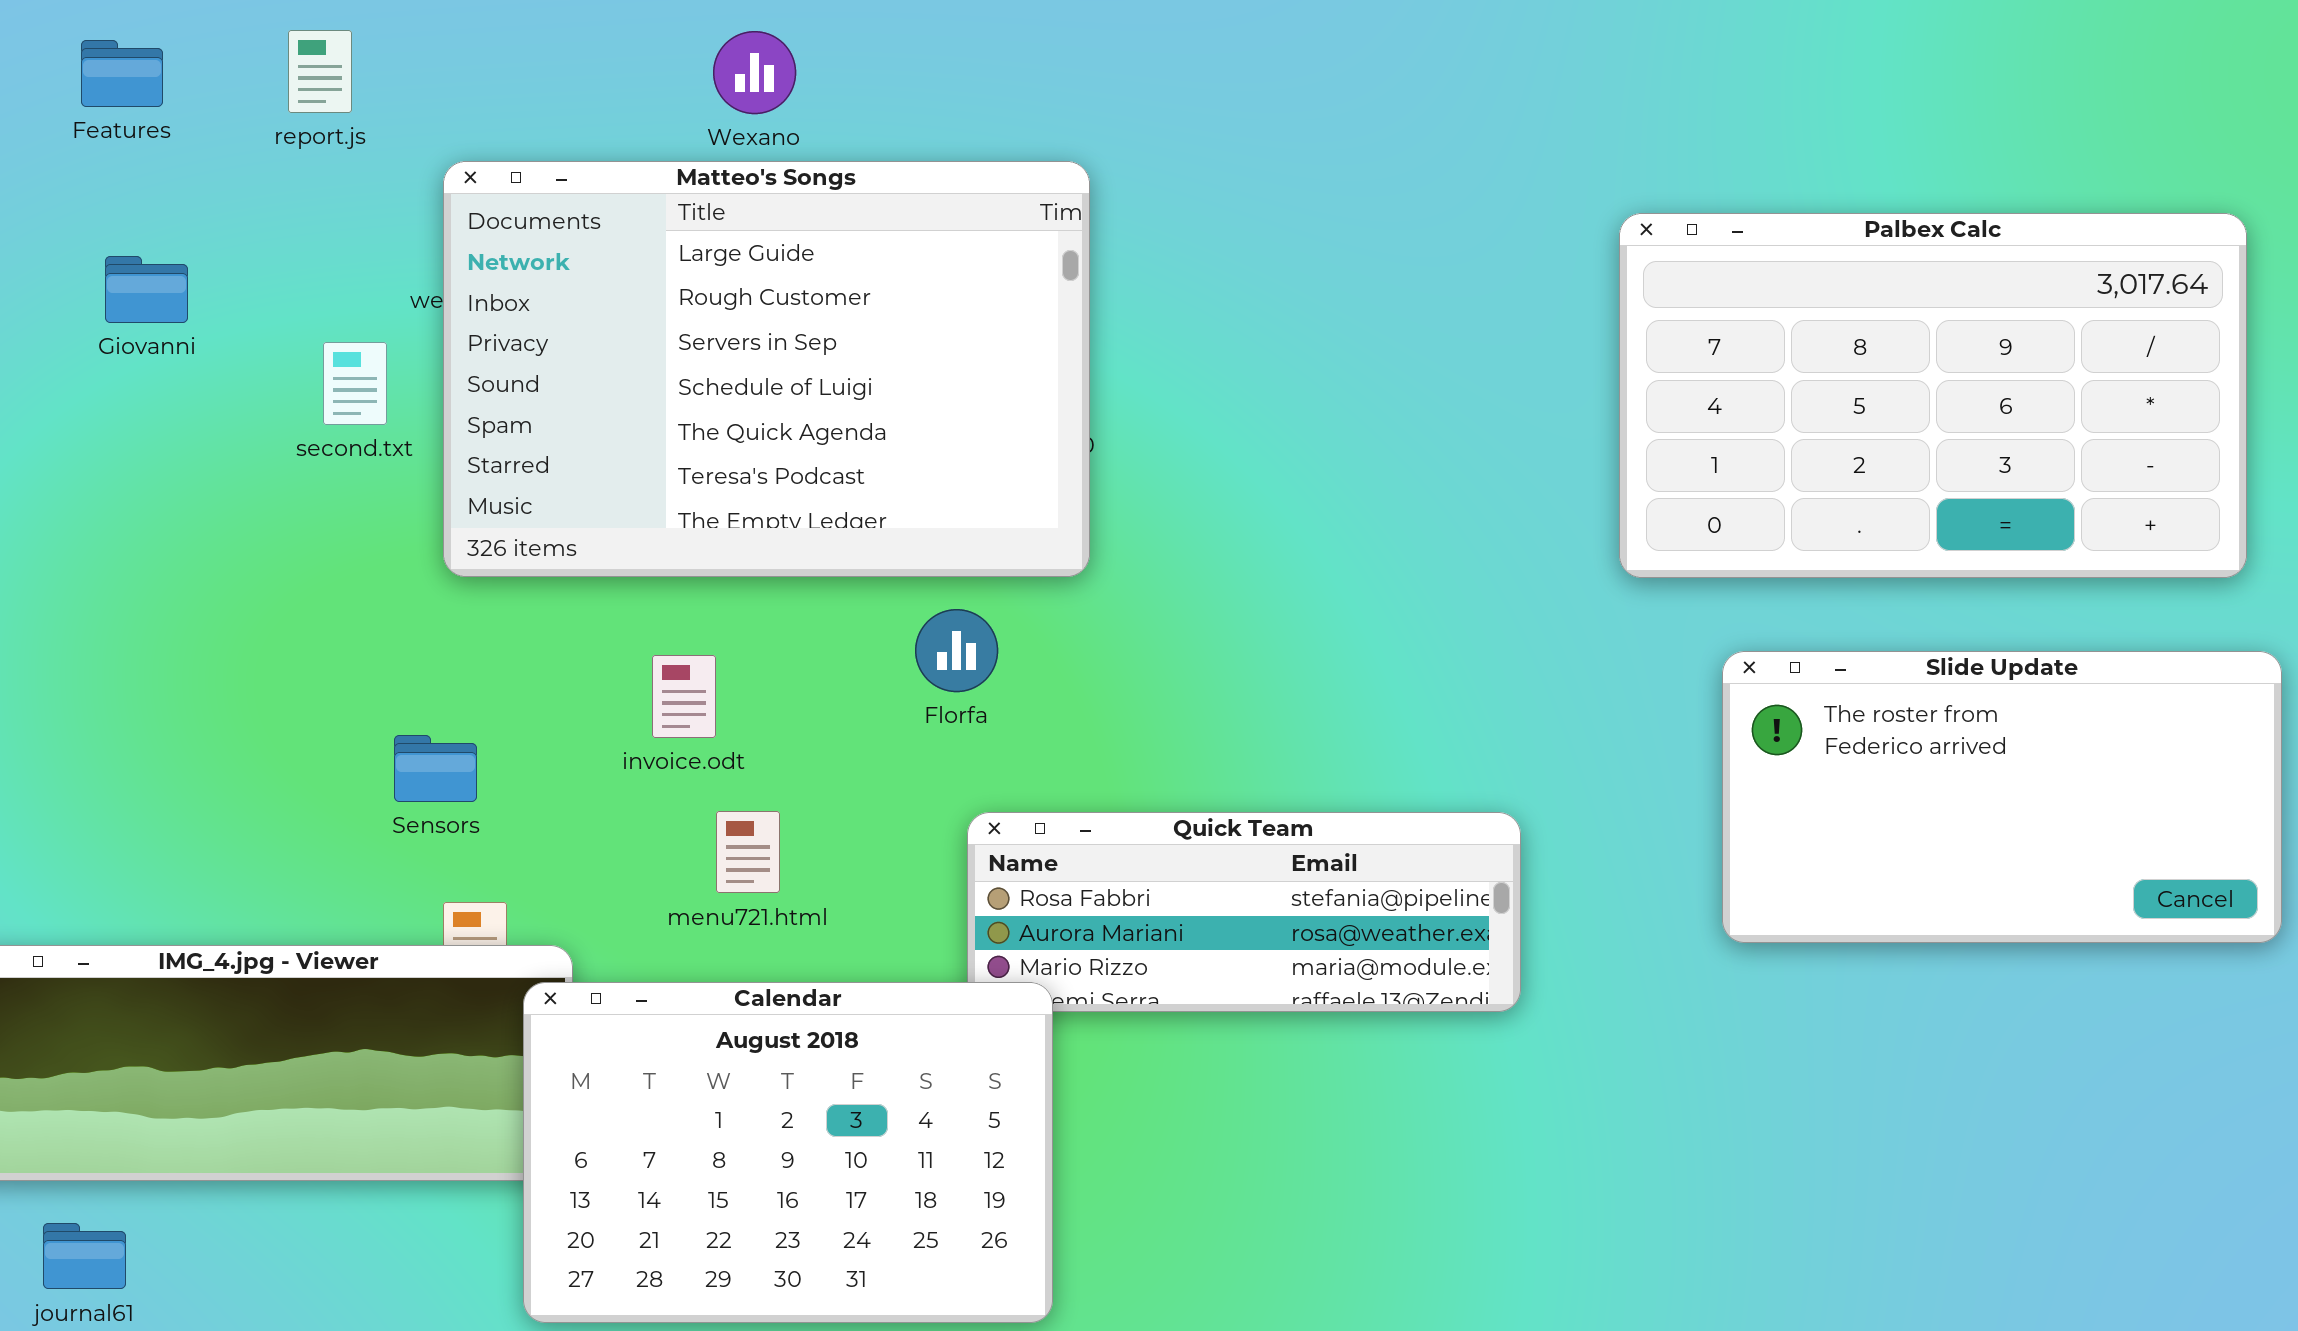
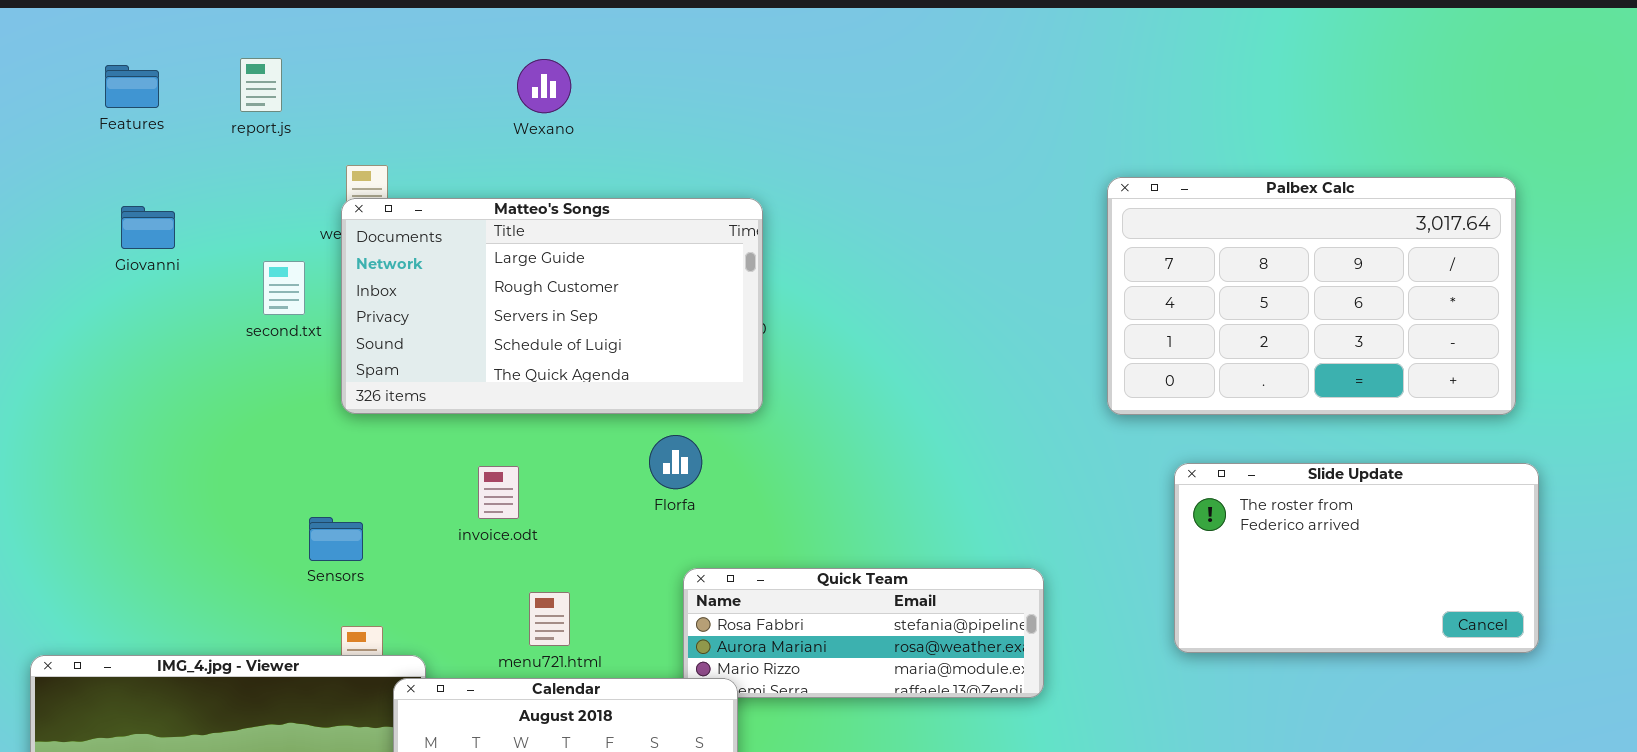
Matteo's Songs: [443,161,1090,577] -> [341,198,763,414], resized
menu721.html: [716,811,780,893] -> [529,592,570,646], moved

